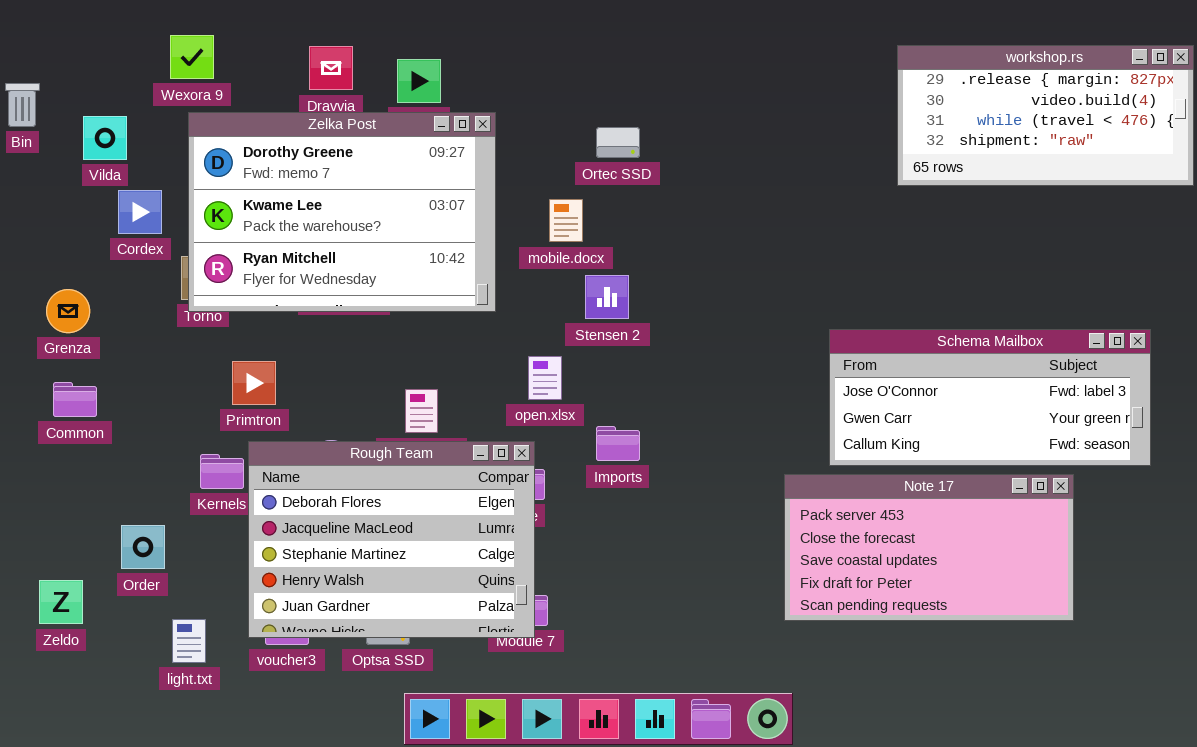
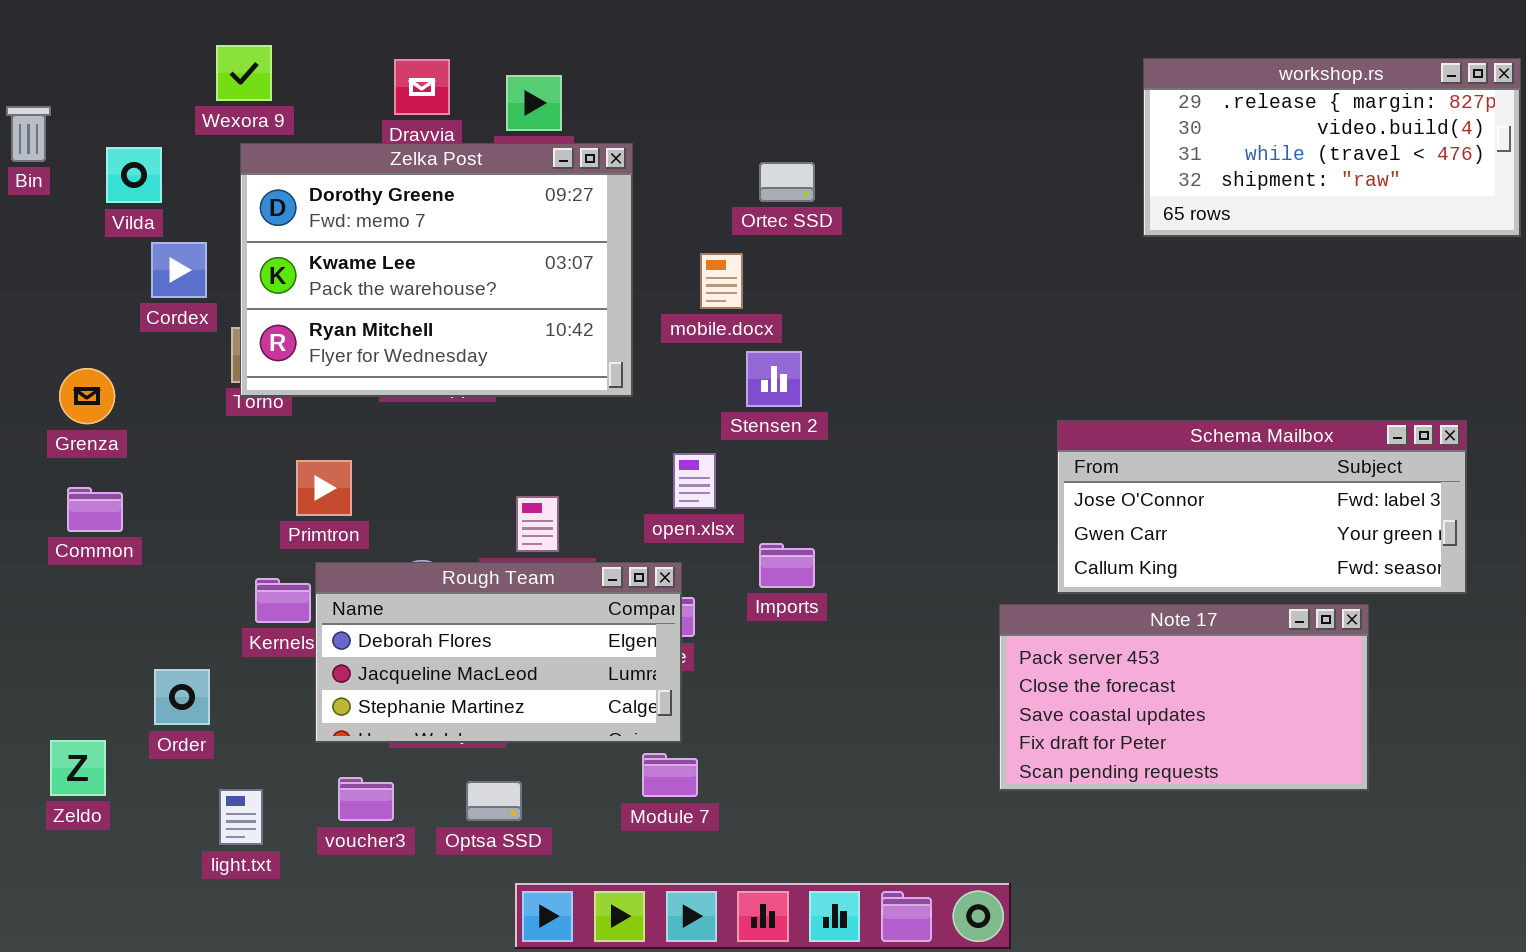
Rough Team: [248,441,535,638] -> [315,562,682,743], resized

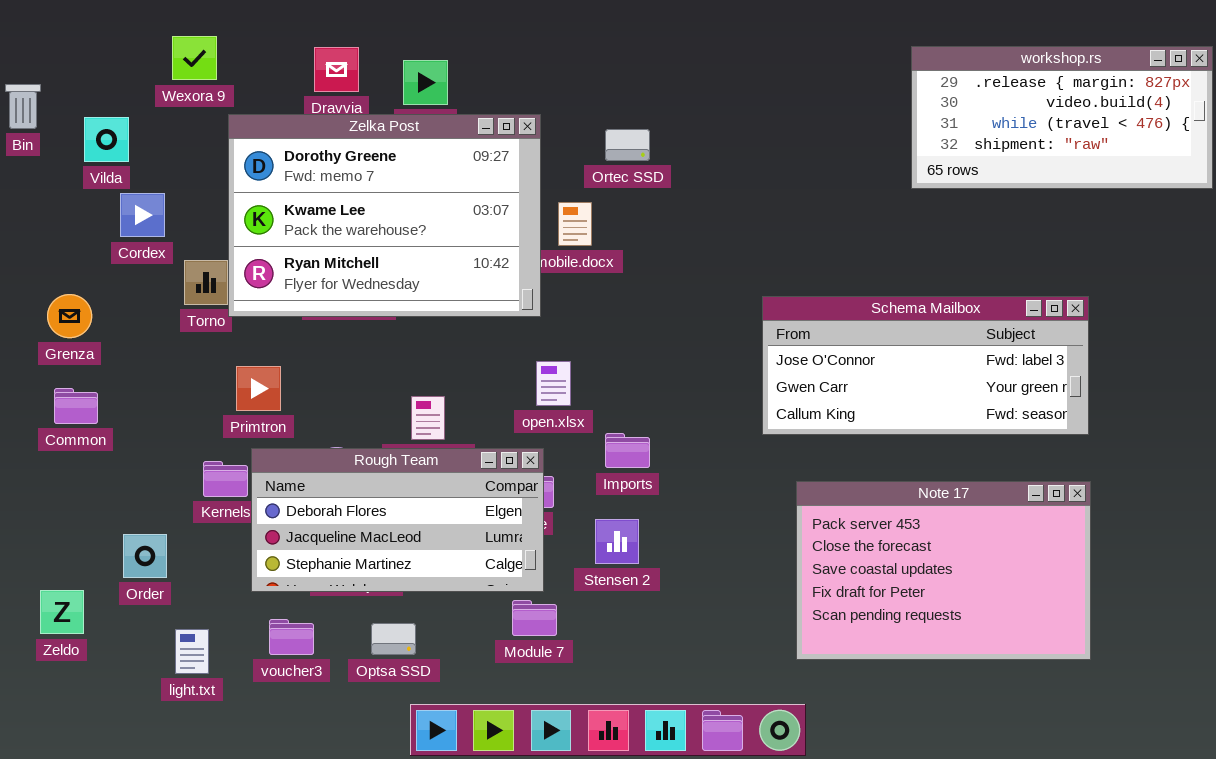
Zelka Post: [240,143,633,397] -> [228,114,541,317], moved
Stensen 2: [746,351,802,407] -> [595,519,639,564], moved
Schema Mailbox: [1057,420,1467,594] -> [762,296,1089,435], moved
Note 17: [999,604,1369,791] -> [796,481,1091,660], resized

